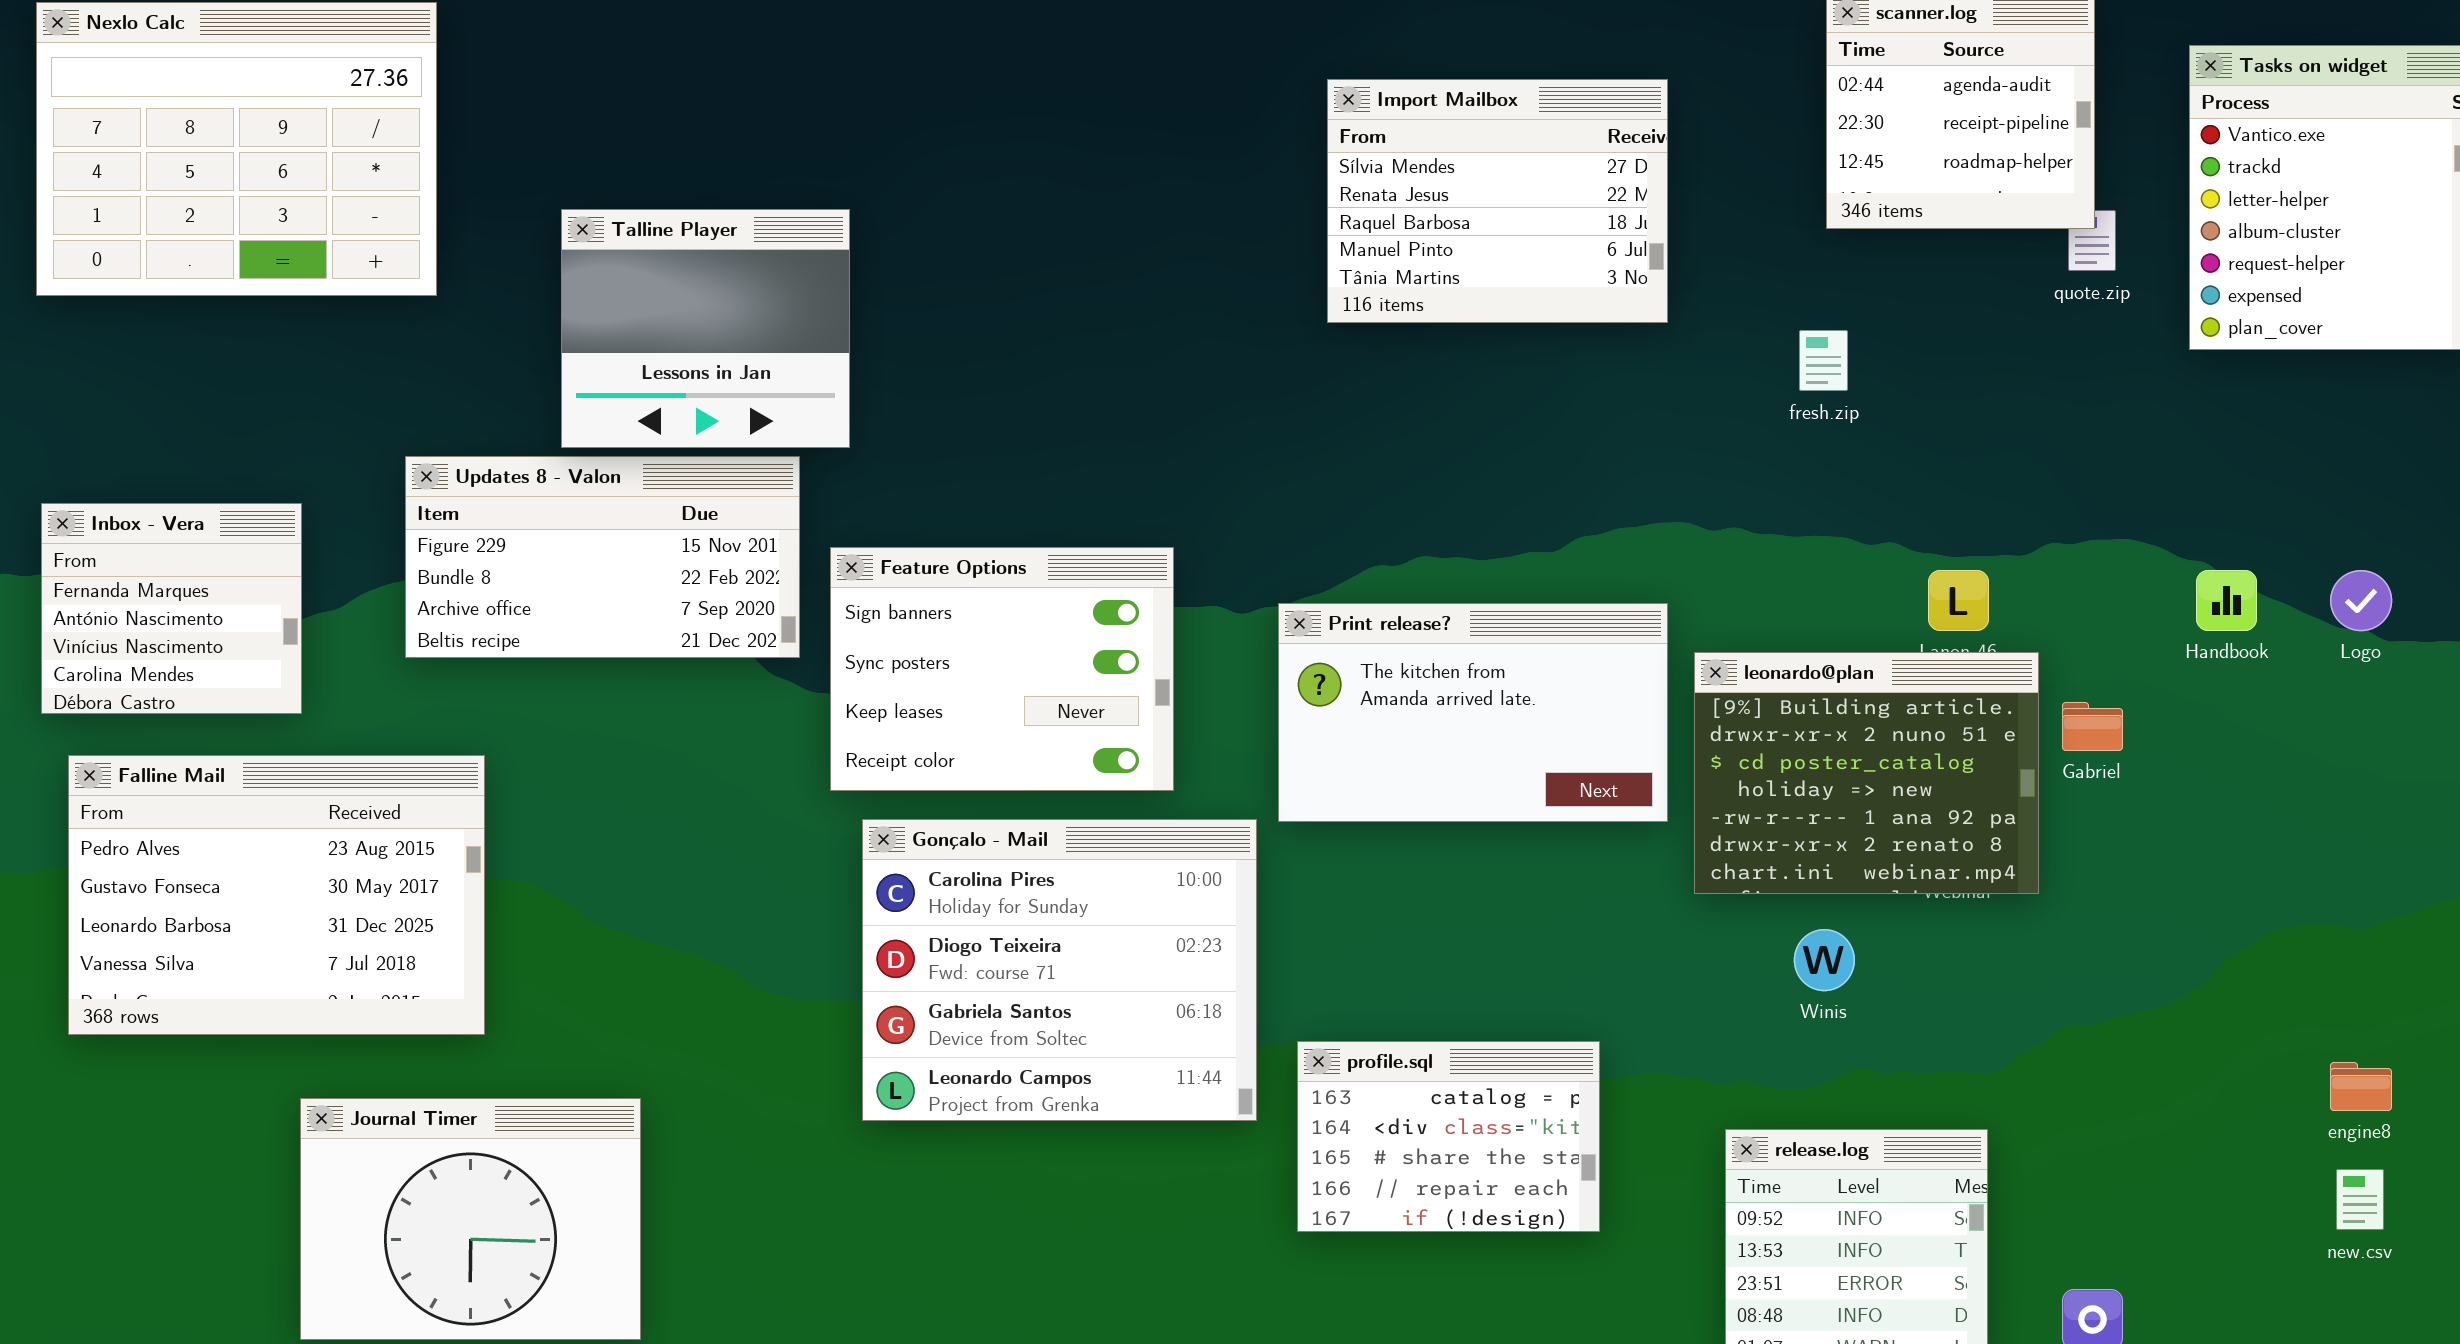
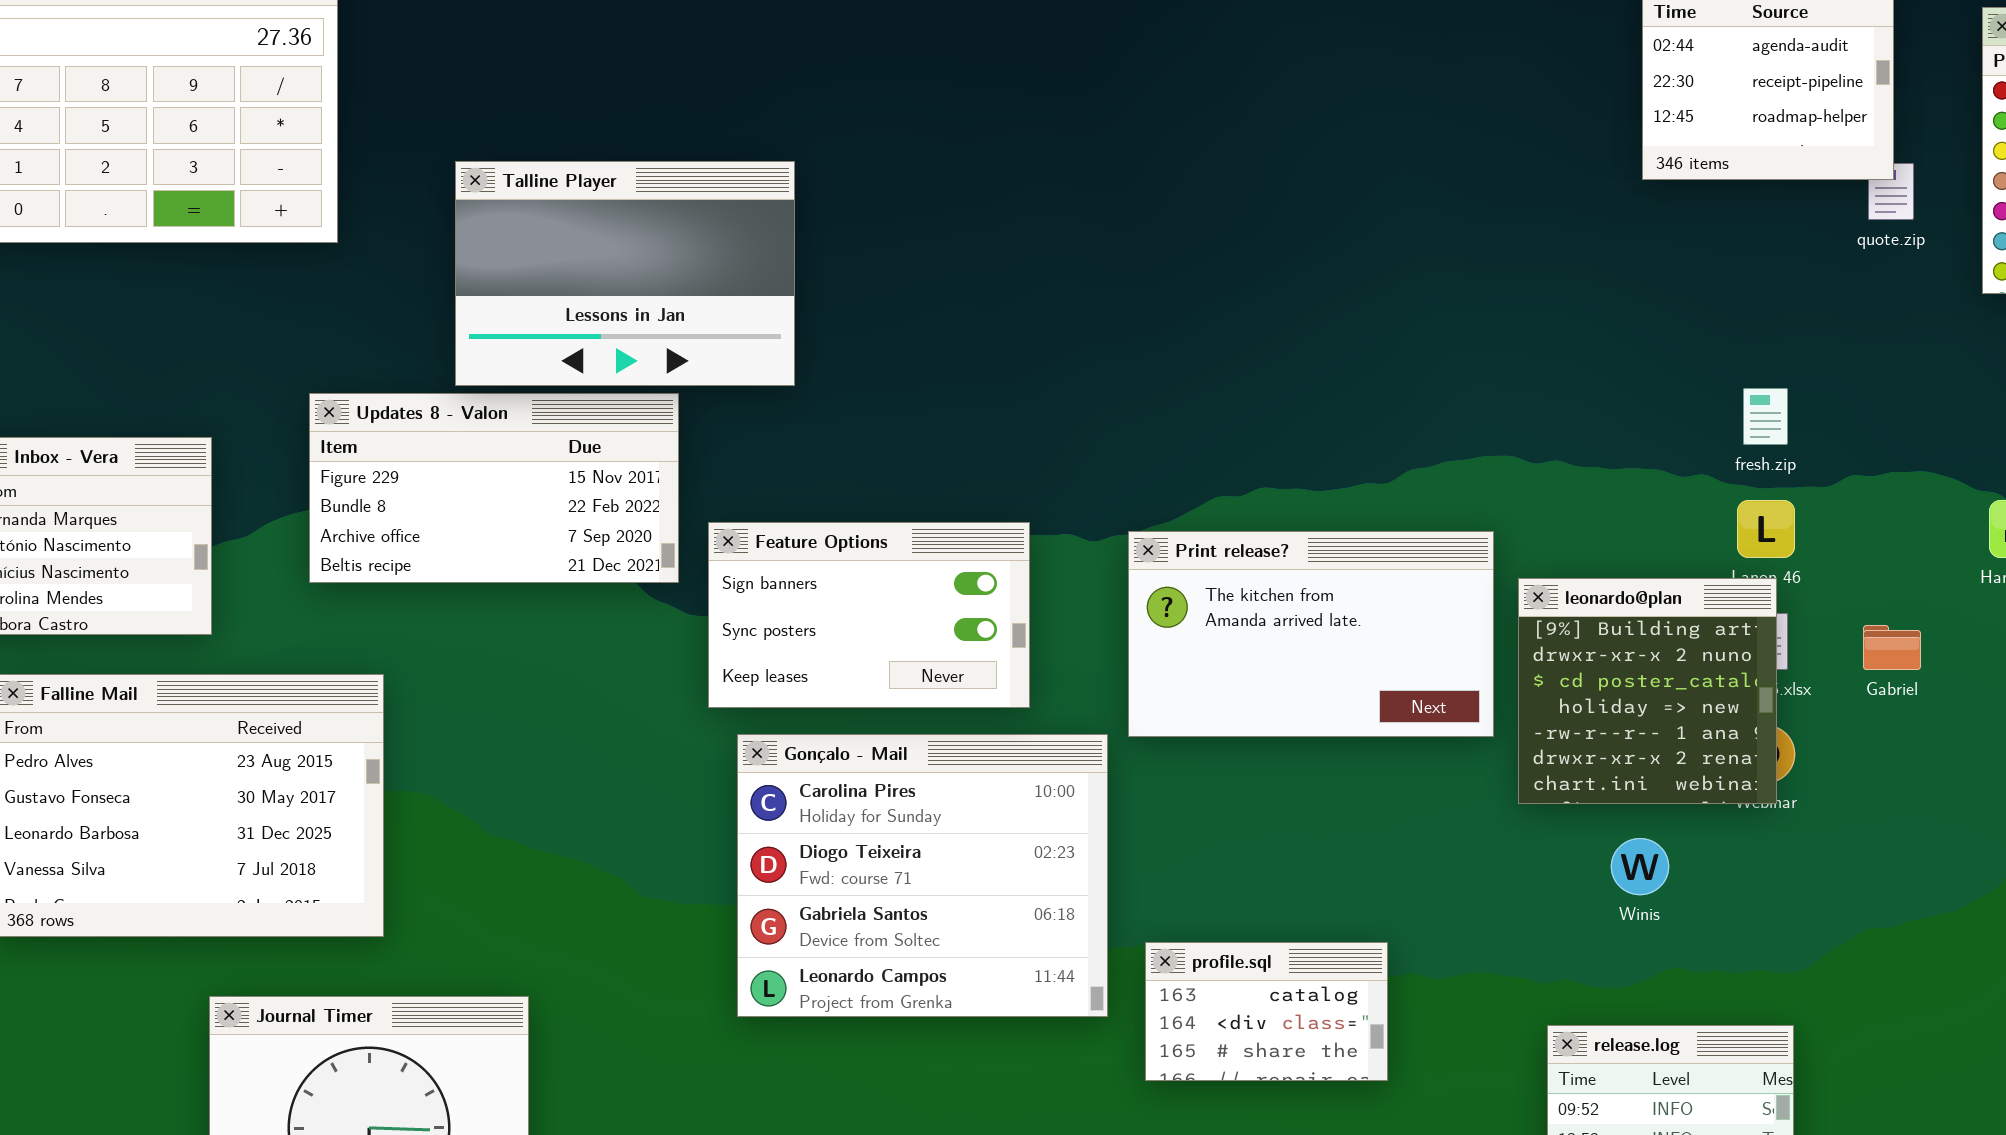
Import Mailbox: [1327,79,1668,323] -> none, closed
Talline Player: [561,209,850,448] -> [455,161,795,386], resized
fresh.zip: [1799,330,1848,391] -> [1743,388,1788,445], moved
Feature Options: [830,547,1174,791] -> [708,522,1030,708], resized
leonardo@plan: [1694,652,2039,894] -> [1518,578,1777,804], resized
profile.sql: [1297,1041,1600,1232] -> [1145,942,1388,1081], resized

